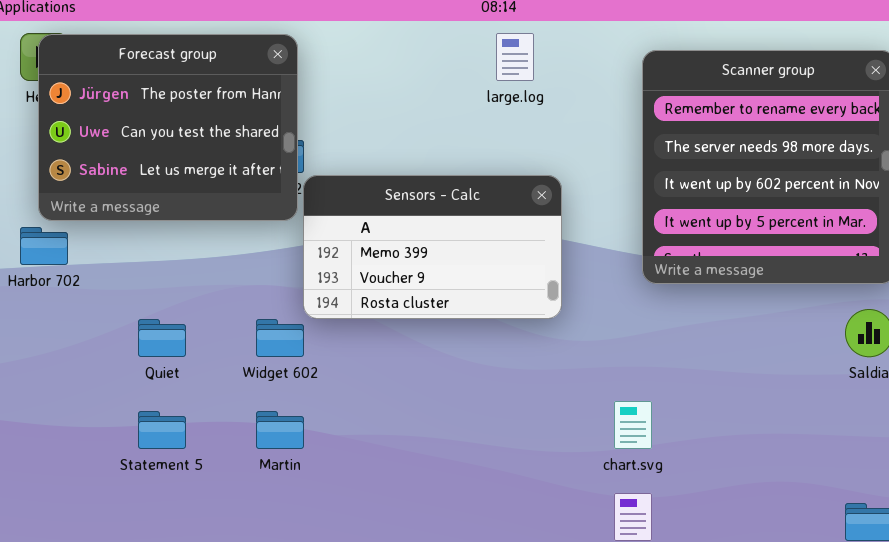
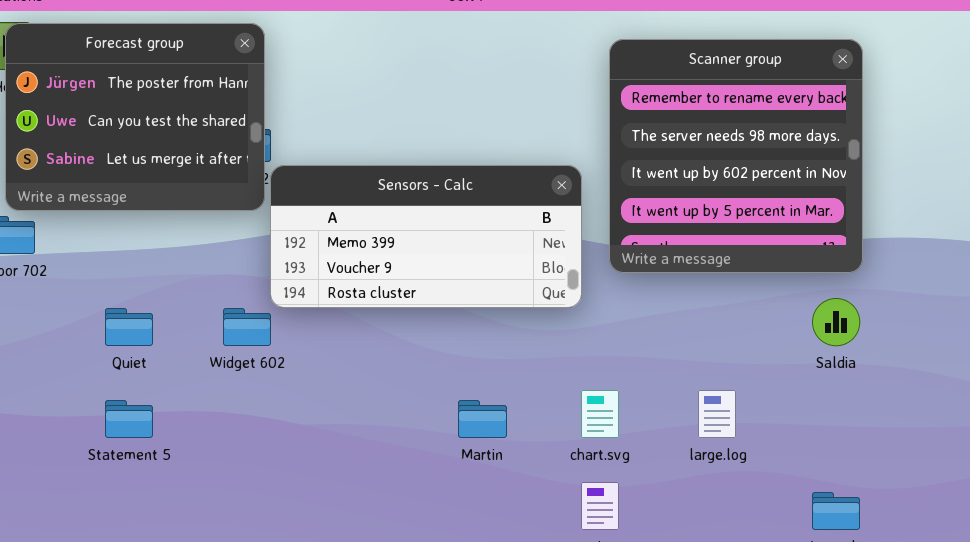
large.log: [496,33,534,81] -> [698,390,736,438], moved
Sensors - Calc: [303,175,562,319] -> [270,165,582,308], resized
Martin: [256,411,304,449] -> [458,400,507,438], moved

